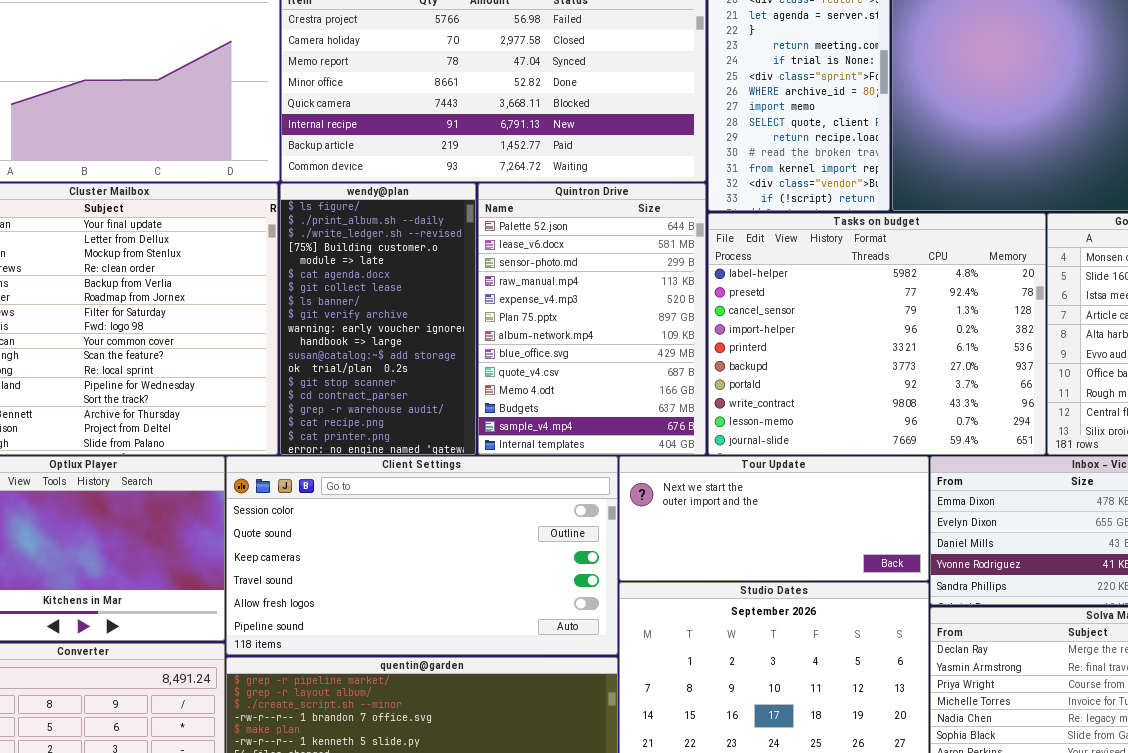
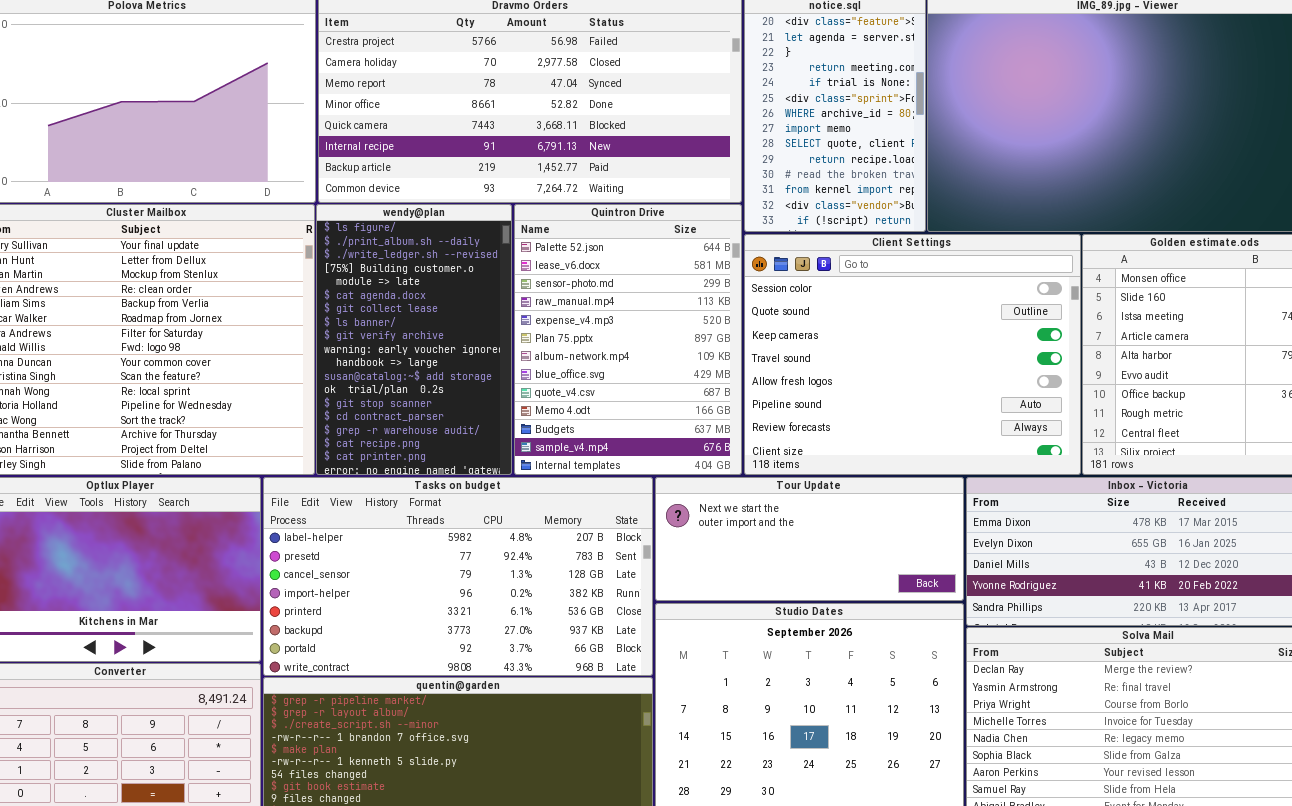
Tasks on budget: [708,213,1046,455] -> [263,477,653,676], moved, resized
Client Settings: [226,456,618,655] -> [744,234,1081,475], moved, resized

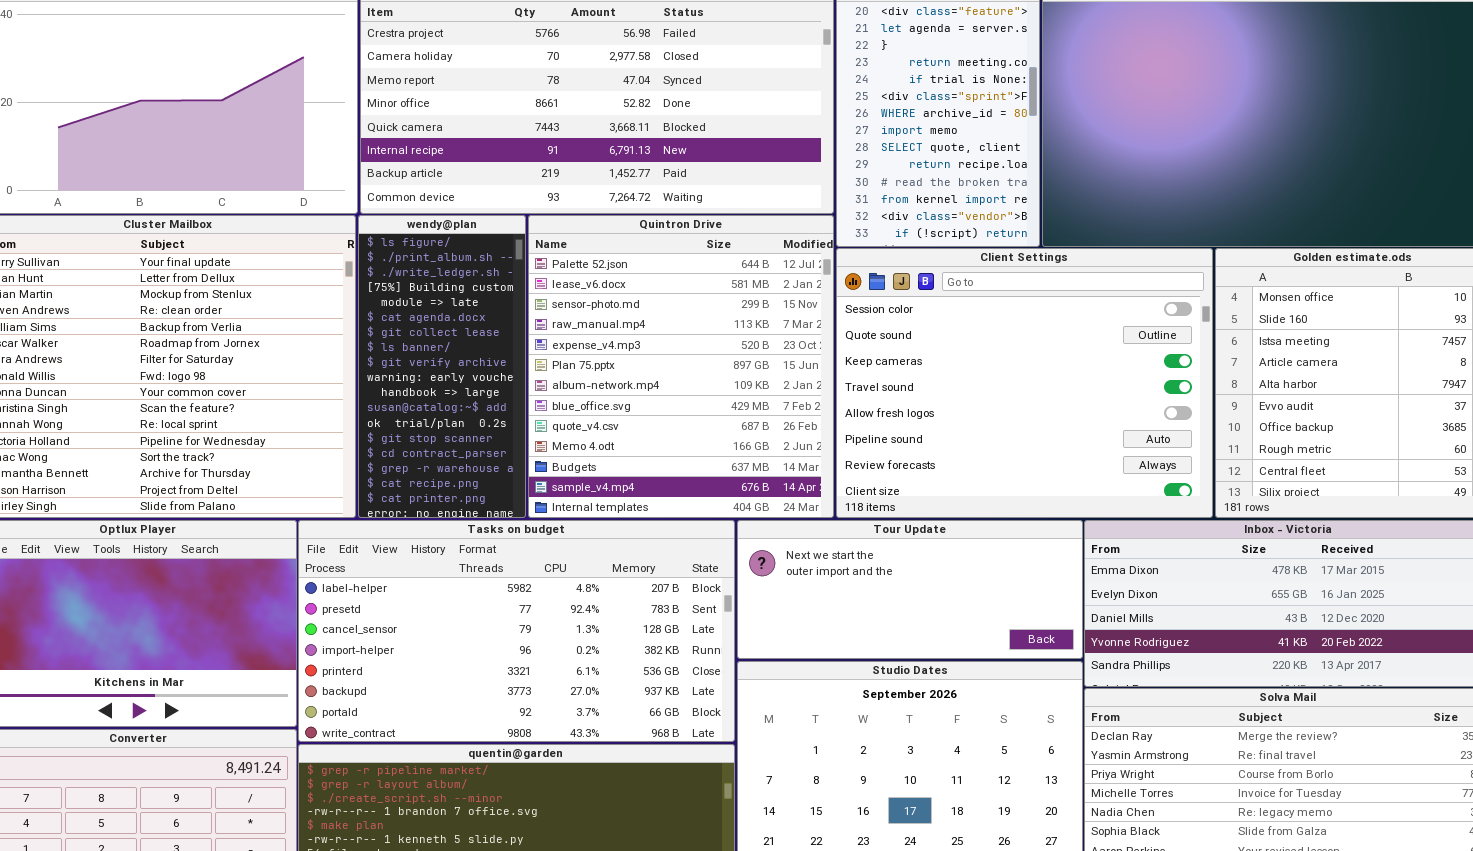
wendy@plan: [316,204,512,475] -> [358,215,526,518], resized
Quintron Drive: [514,204,742,475] -> [528,215,834,518], resized

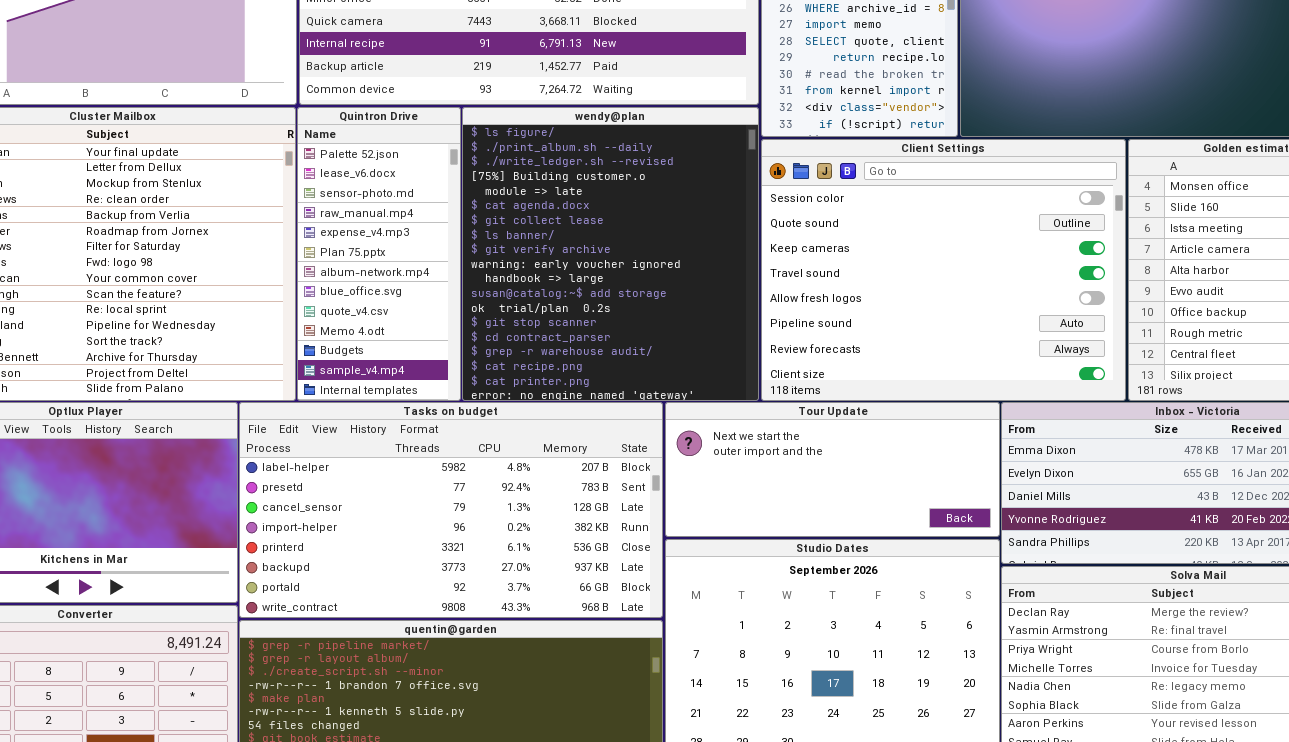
wendy@plan: [358,215,526,518] -> [462,107,759,401], moved, resized
Quintron Drive: [528,215,834,518] -> [297,107,461,401], moved, resized

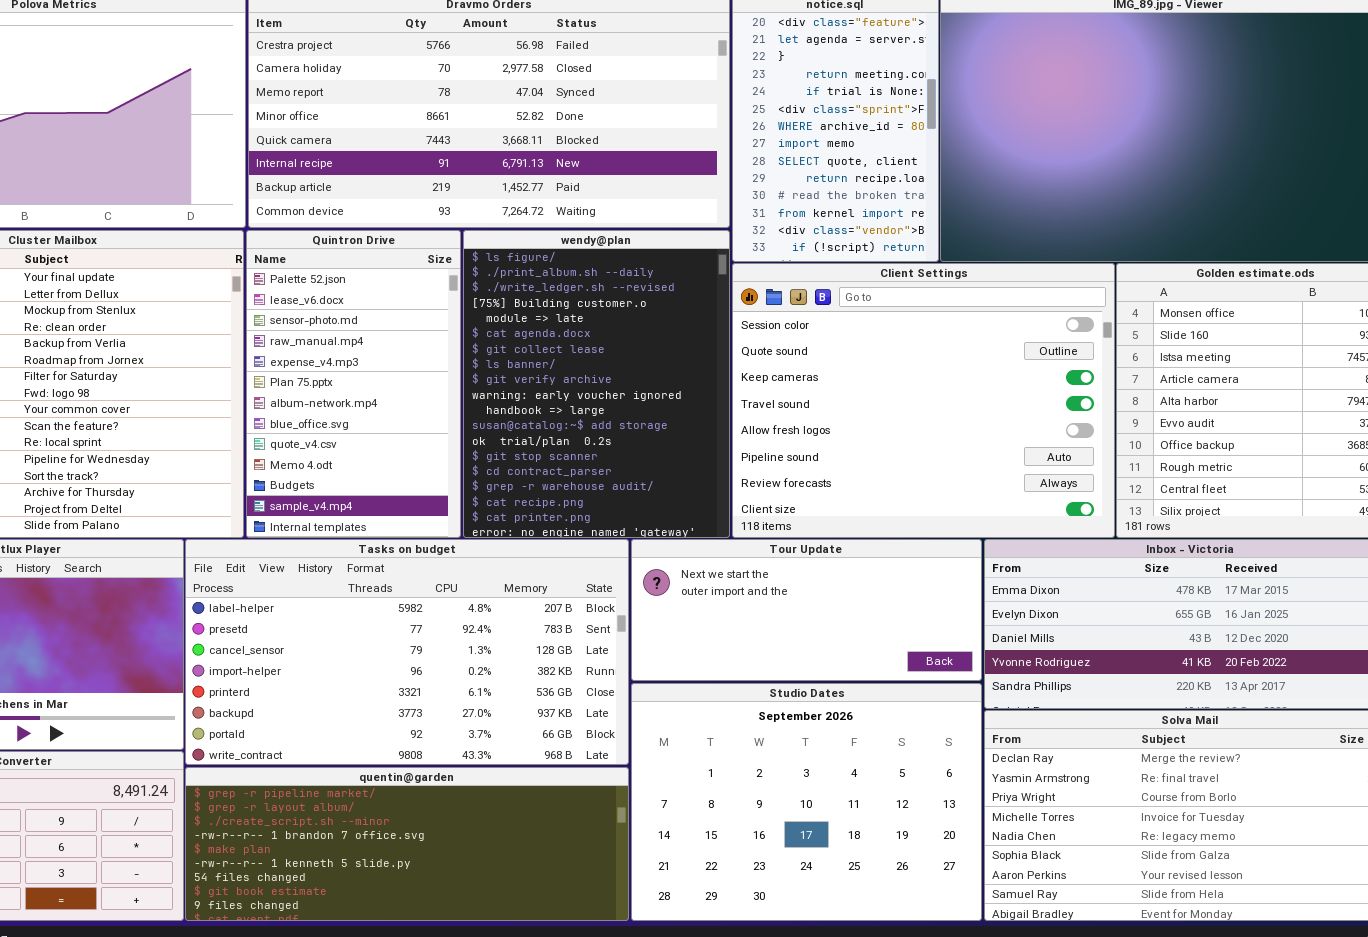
Quintron Drive: [297,107,461,401] -> [246,230,461,538], resized
wendy@plan: [462,107,759,401] -> [463,230,730,538], resized

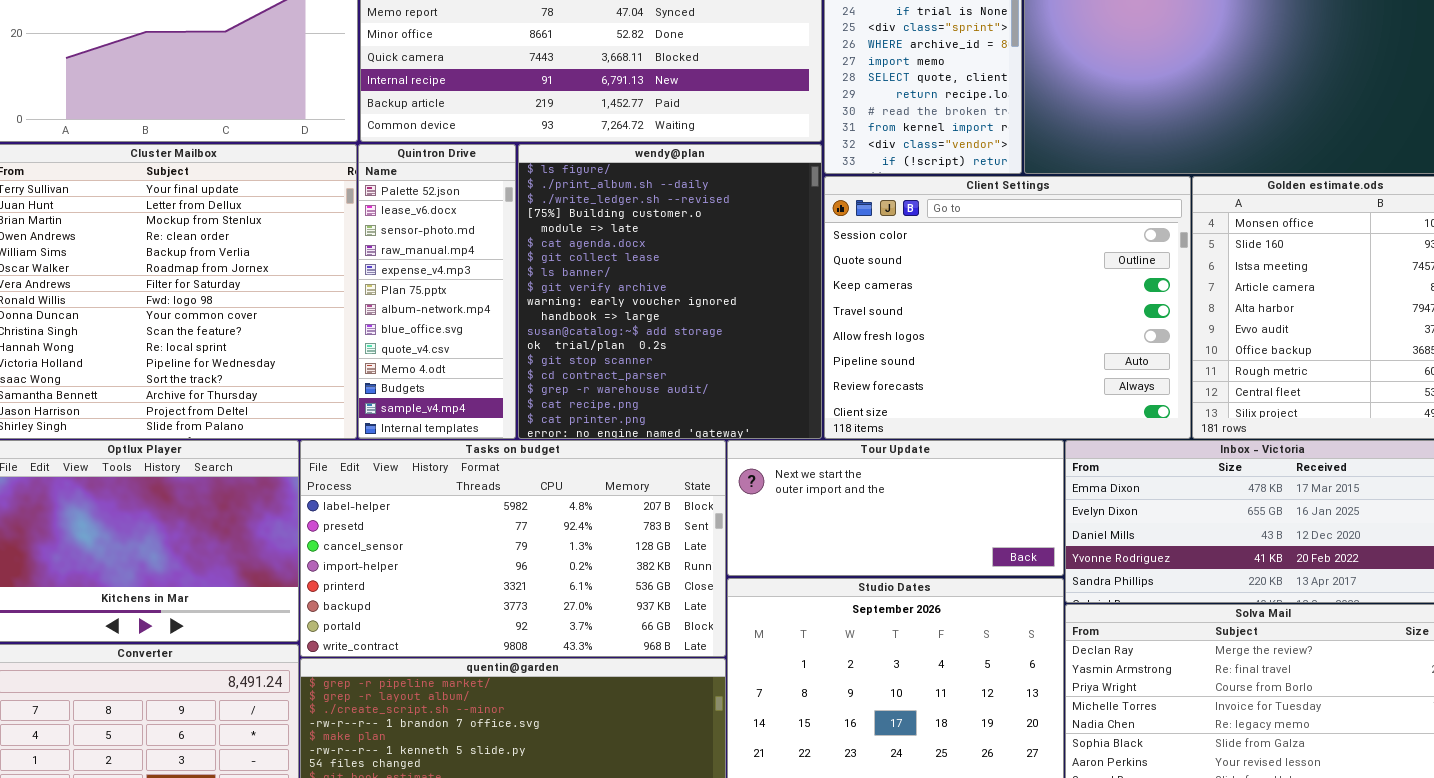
Quintron Drive: [246,230,461,538] -> [358,144,516,439], resized
wendy@plan: [463,230,730,538] -> [518,144,822,439], resized

